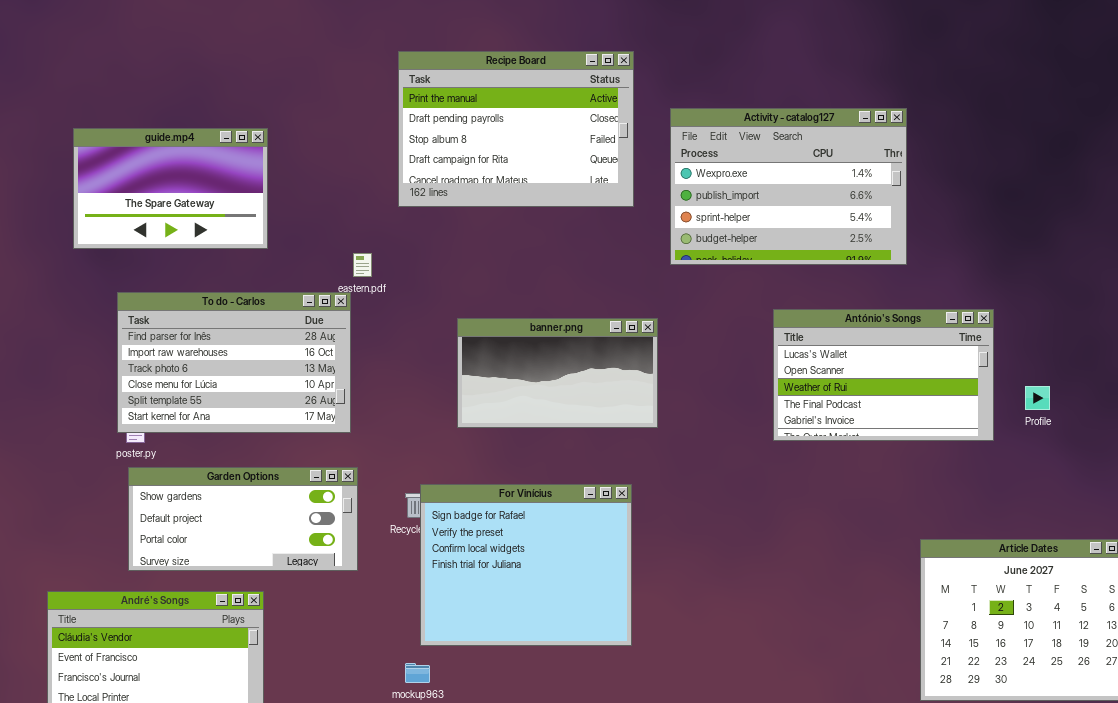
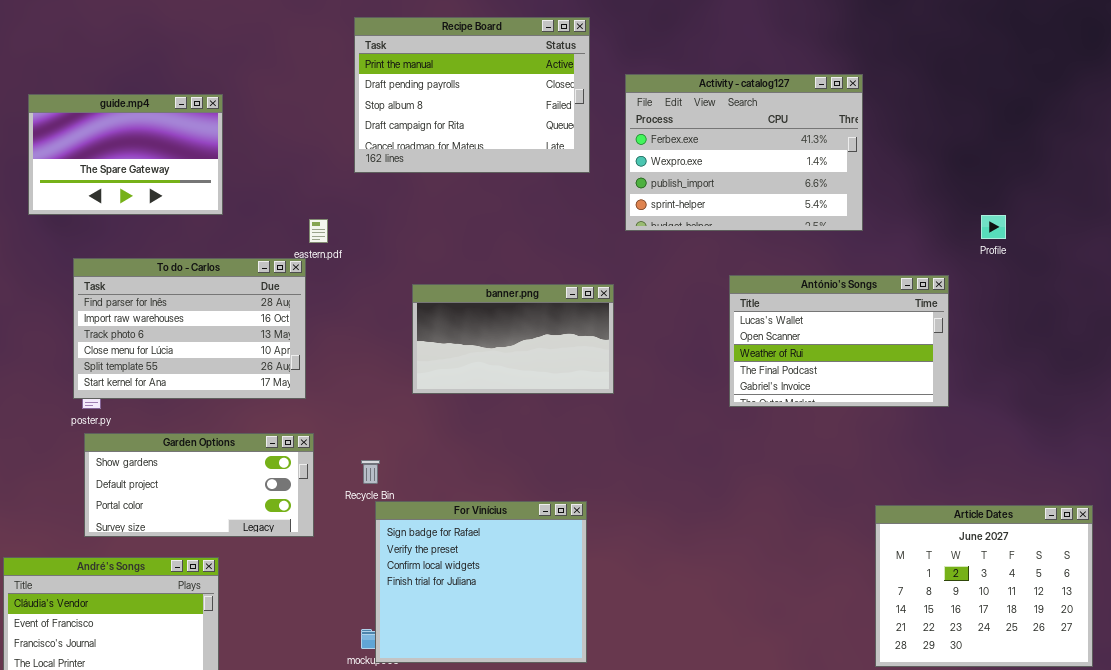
Activity - catalog127: [670,108,907,265] -> [625,74,863,231], scrolled up 1 row
Profile: [1025,386,1050,410] -> [981,215,1006,239], moved
For Vinícius: [420,484,632,646] -> [375,501,587,663], moved

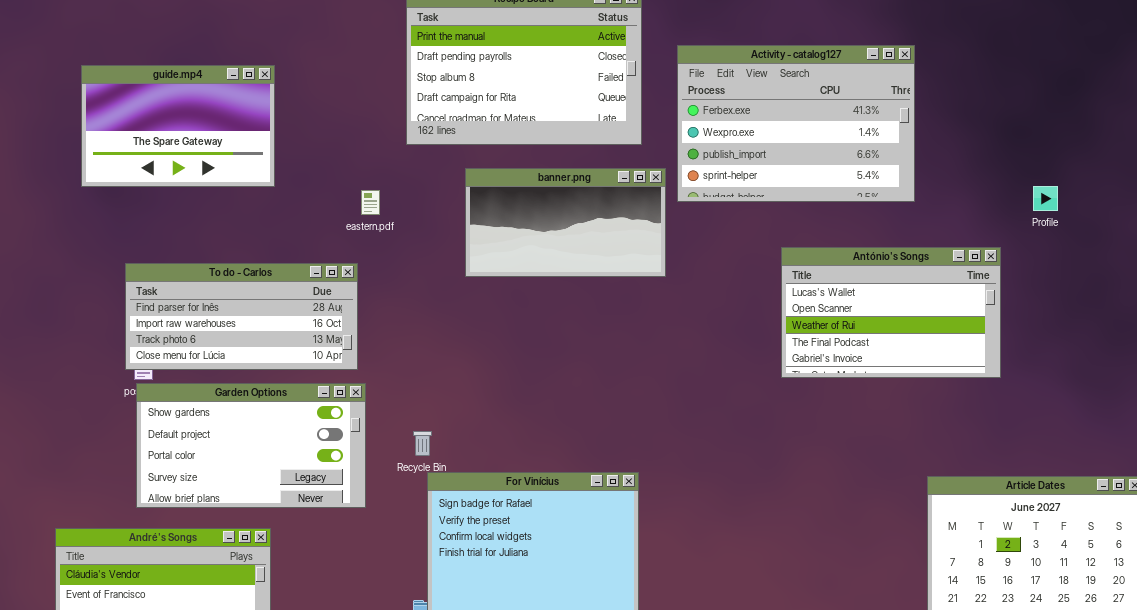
To do - Carlos: [73,258,306,399] -> [125,263,358,370], resized
banner.png: [412,284,614,394] -> [465,168,666,277], moved
Garden Options: [84,433,314,537] -> [136,383,366,508], resized

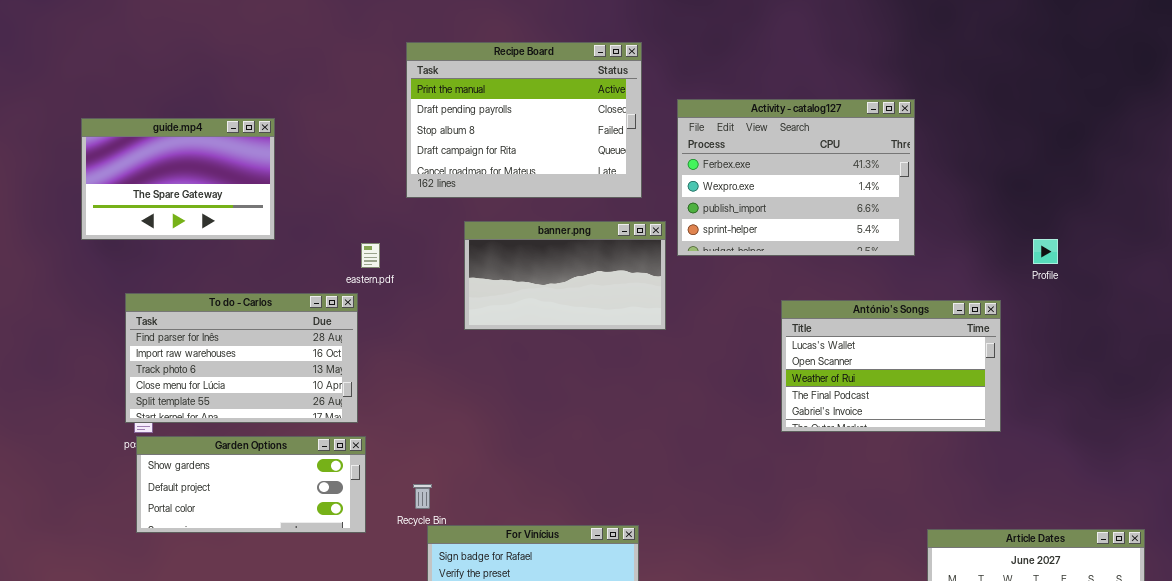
To do - Carlos: [125,263,358,370] -> [125,293,358,423], resized
Garden Options: [136,383,366,508] -> [136,436,366,533], resized

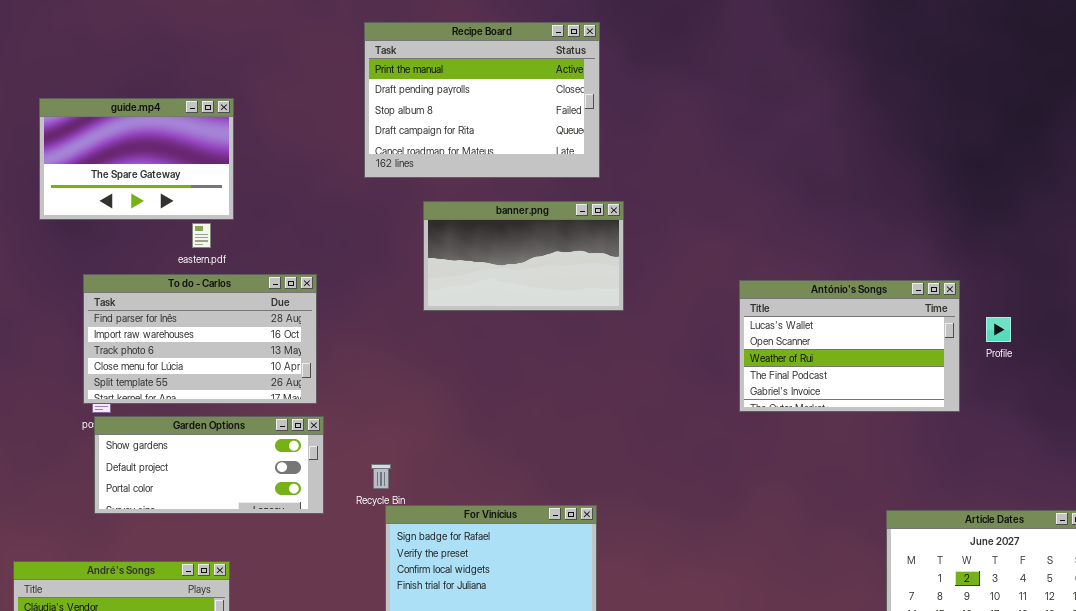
Activity - catalog127: [677,99,915,256] -> none, closed
Profile: [1033,239,1058,264] -> [986,317,1011,342], moved
eastern.pdf: [361,243,380,268] -> [192,223,211,248], moved

